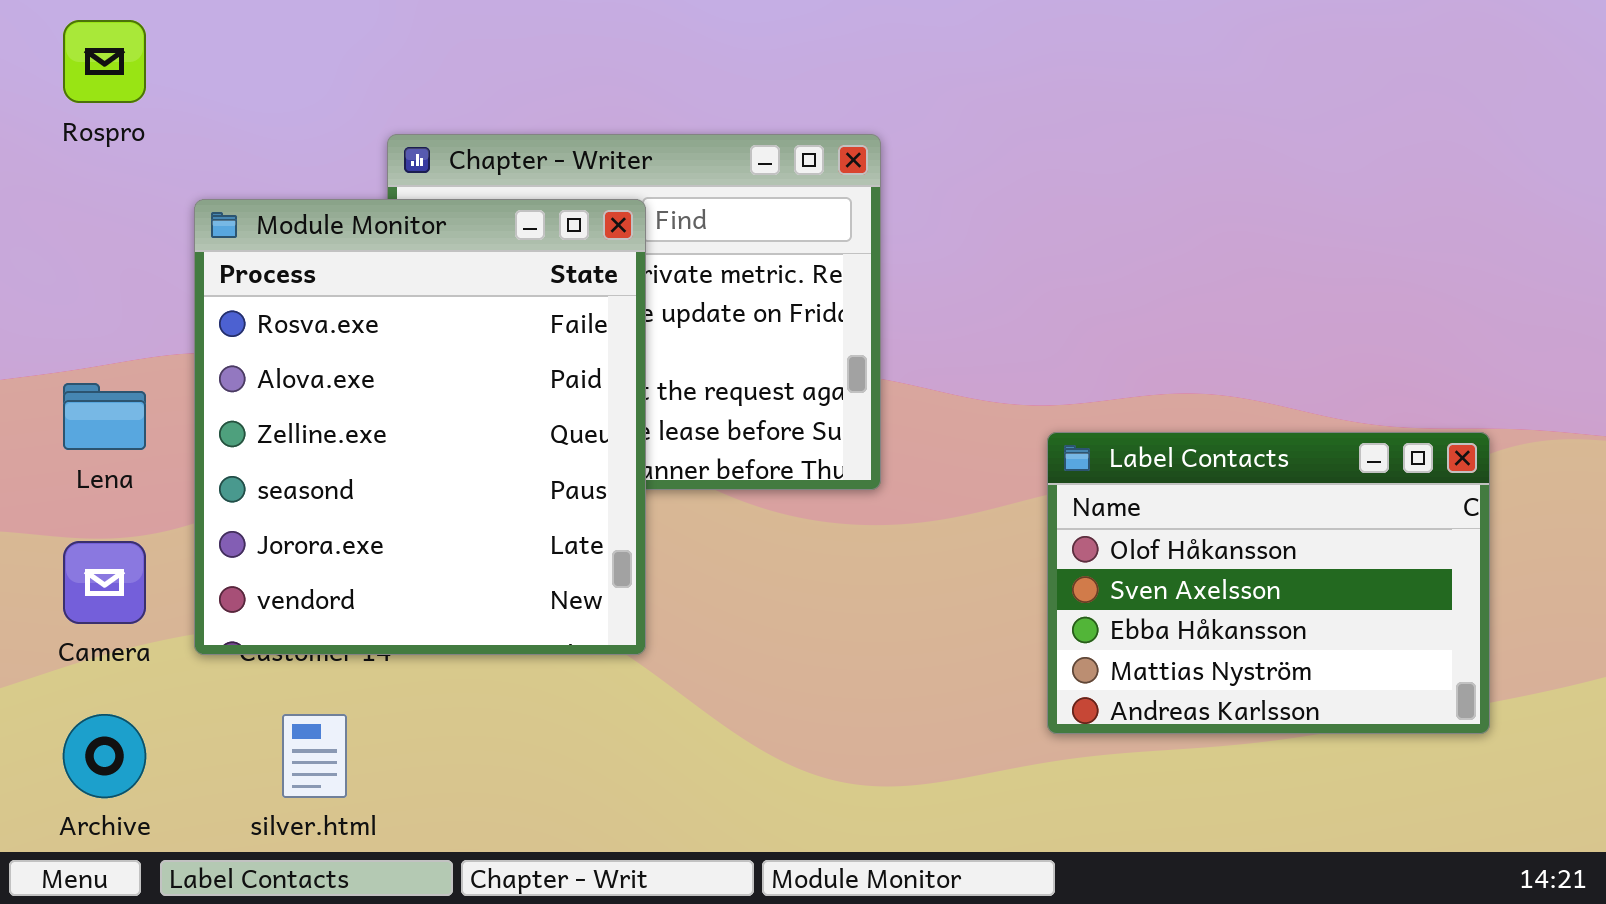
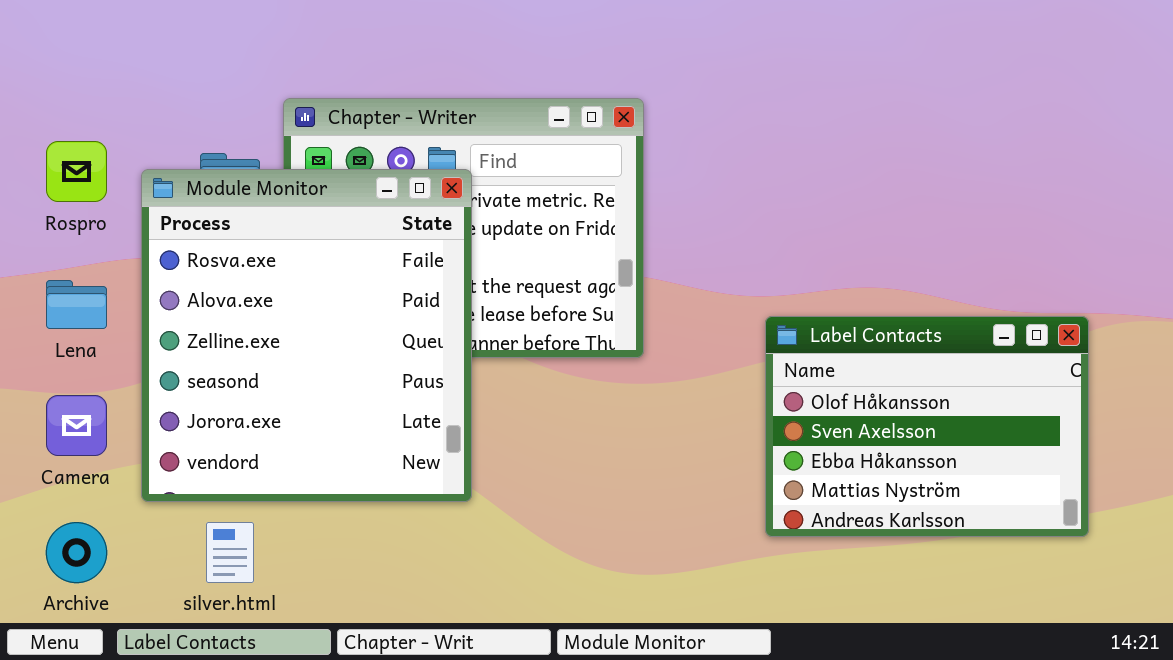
Rospro: [63,20,146,103] -> [46,141,107,202], moved
Module Monitor: [194,199,646,655] -> [141,169,472,502], moved

